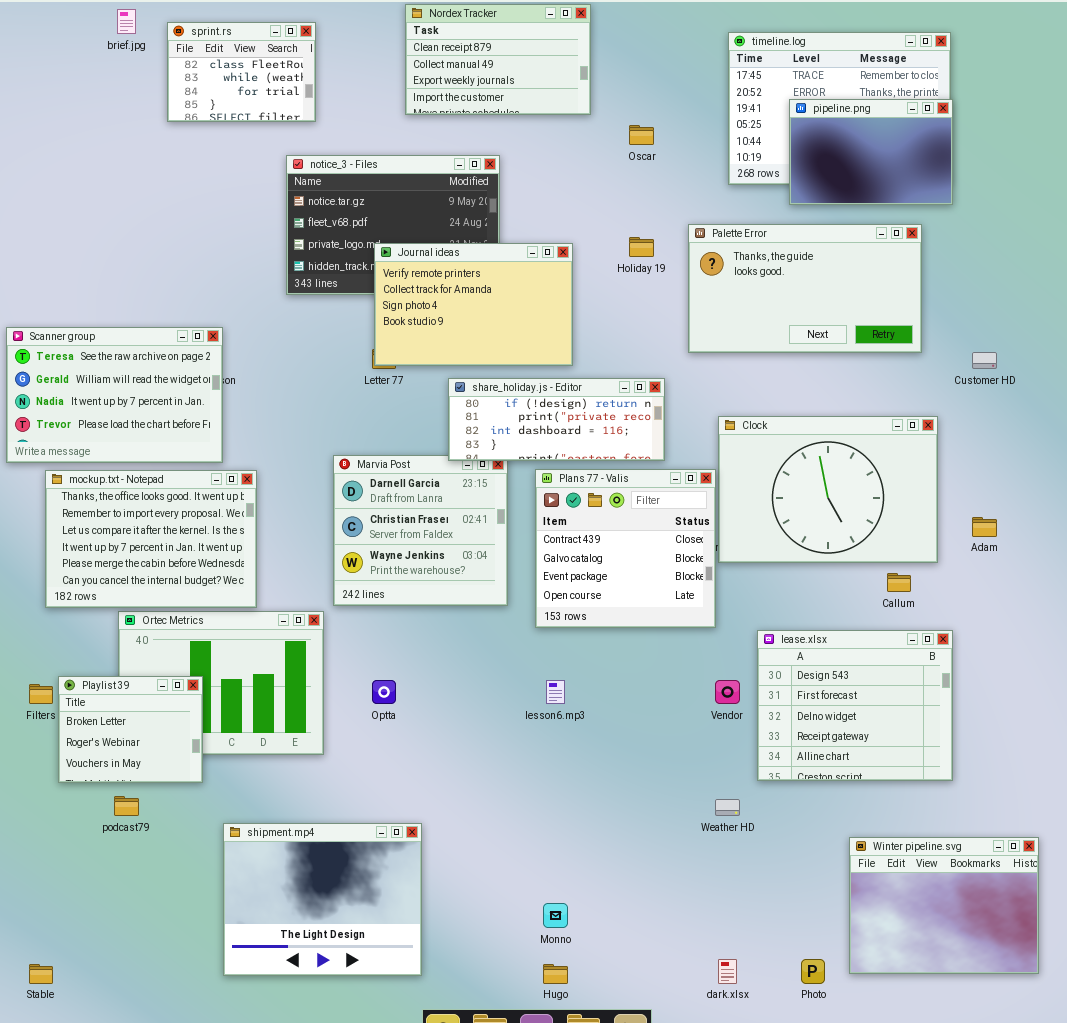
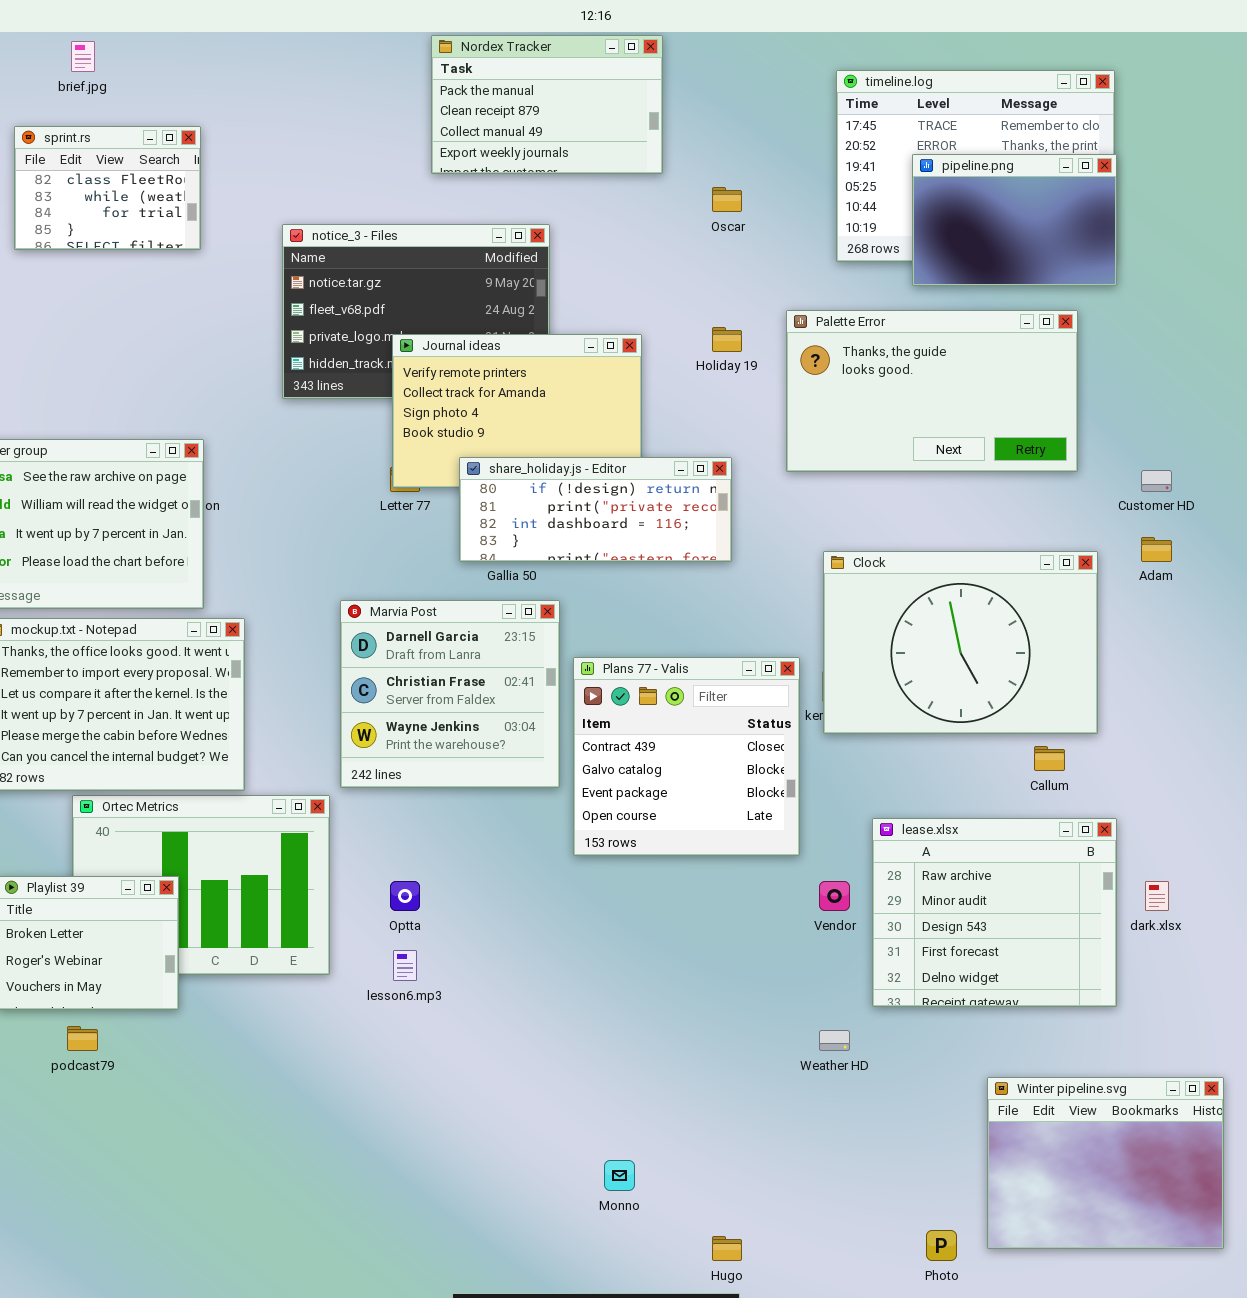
Nordex Tracker: [405,4,591,115] -> [431,35,663,174], scrolled up 1 row
sprint.rs: [167,22,316,122] -> [14,126,201,250], moved
share_holiday.js - Editor: [448,378,665,461] -> [459,457,732,562], moved
Plans 77 - Valis: [535,469,716,628] -> [573,657,800,856], moved
Adam: [972,517,997,537] -> [1141,537,1172,562], moved
lease.xlsx: [757,630,953,781] -> [872,818,1117,1007], scrolled up 2 rows
lesson6.mp3: [546,680,565,704] -> [393,950,417,981], moved
shipment.mp4: [223,823,422,976] -> none, closed
dark.xlsx: [718,959,737,984] -> [1145,881,1169,911], moved
Hugo: [543,964,568,984] -> [712,1236,742,1261], moved

